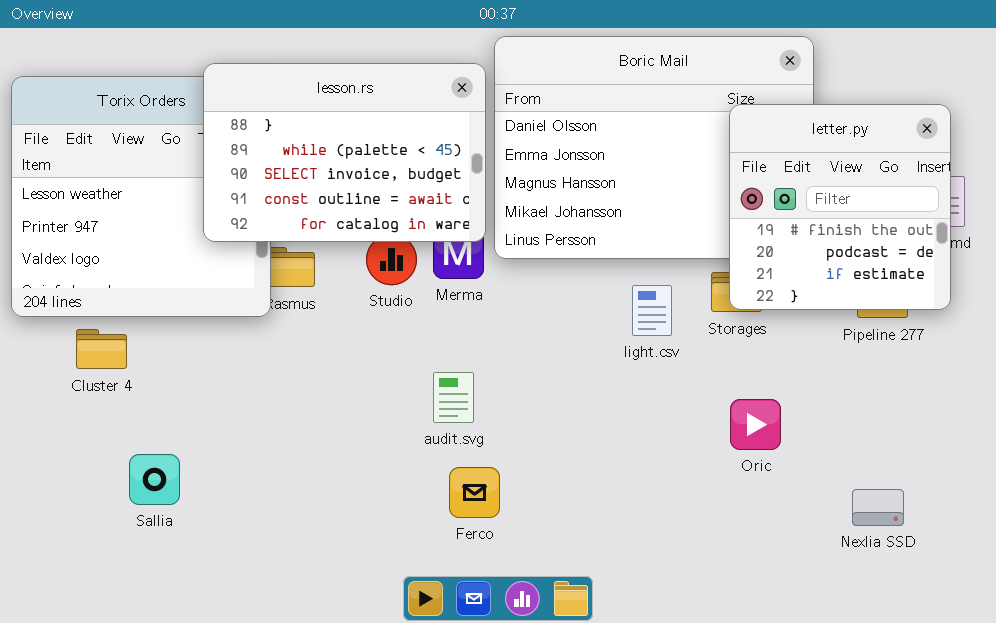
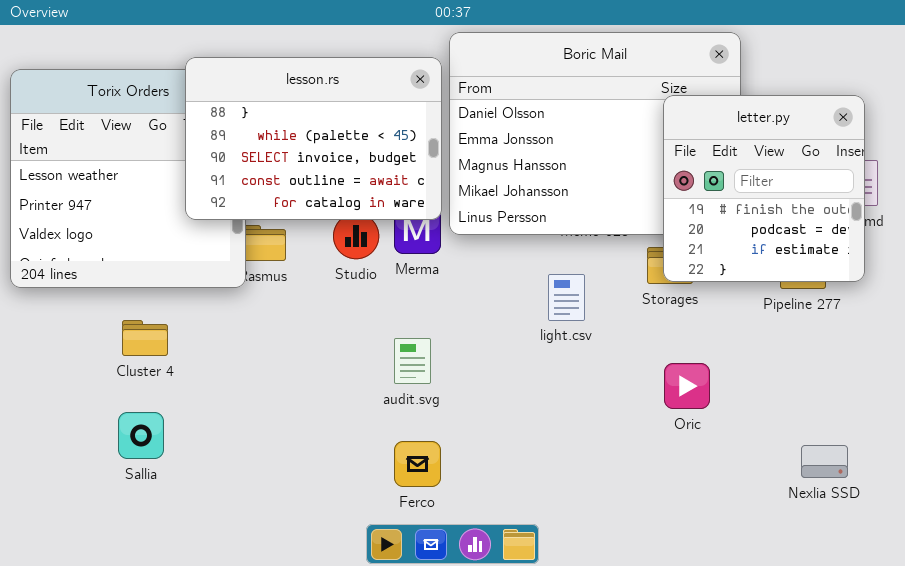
light.csv: [632,285,672,336] -> [548,274,585,321], moved
Cluster 4: [76,329,127,369] -> [122,320,168,356], moved
Ferco: [449,467,500,518] -> [394,441,441,487], moved
Nexlia SSD: [852,489,904,526] -> [801,445,848,478], moved

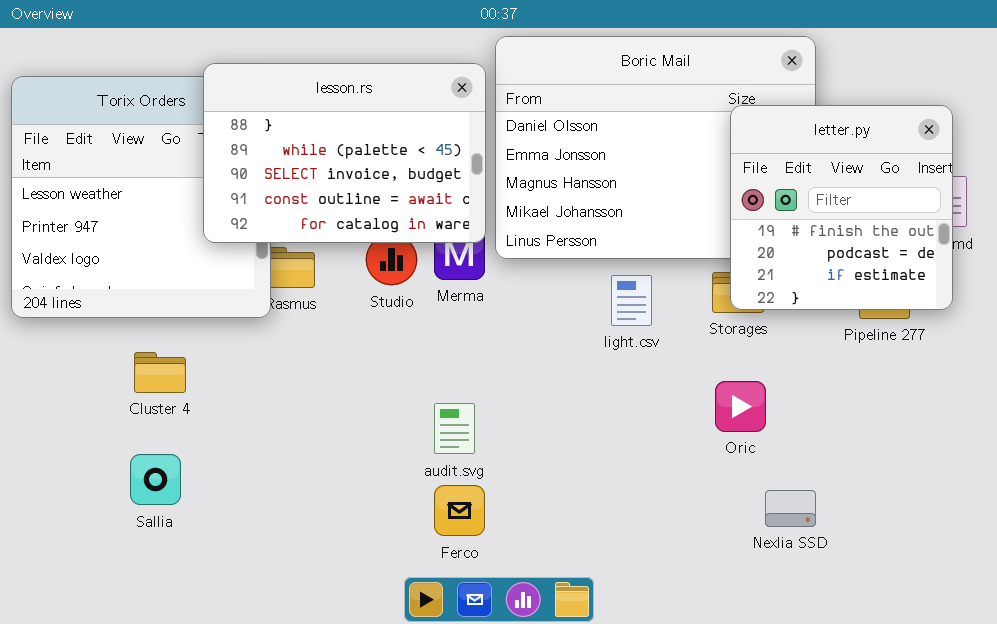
light.csv: [548,274,585,321] -> [611,275,652,326], moved
audit.svg: [394,338,431,384] -> [434,403,475,454], moved
Oric: [664,363,710,409] -> [715,381,766,432], moved
Nexlia SSD: [801,445,848,478] -> [765,490,816,527], moved

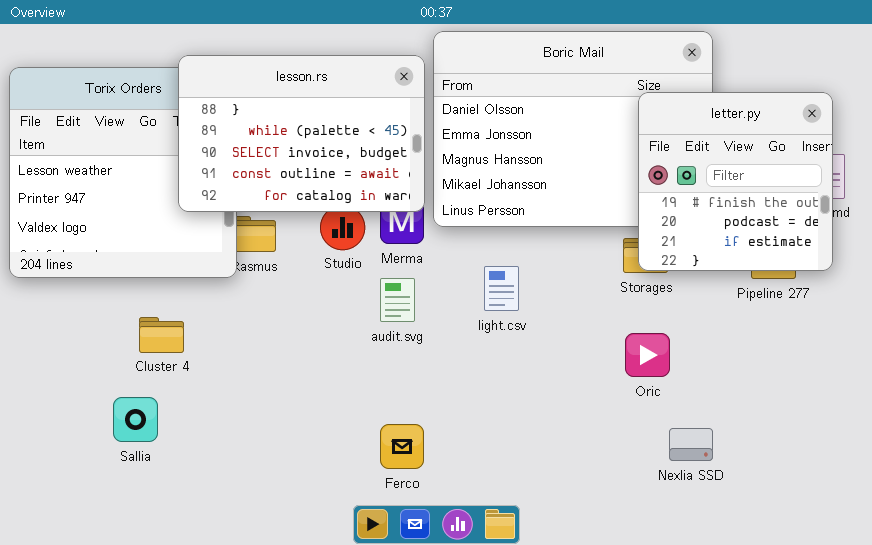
light.csv: [611,275,652,326] -> [484,266,519,311], moved
Cluster 4: [134,352,186,393] -> [139,317,184,353], moved
audit.svg: [434,403,475,454] -> [380,278,415,322], moved

